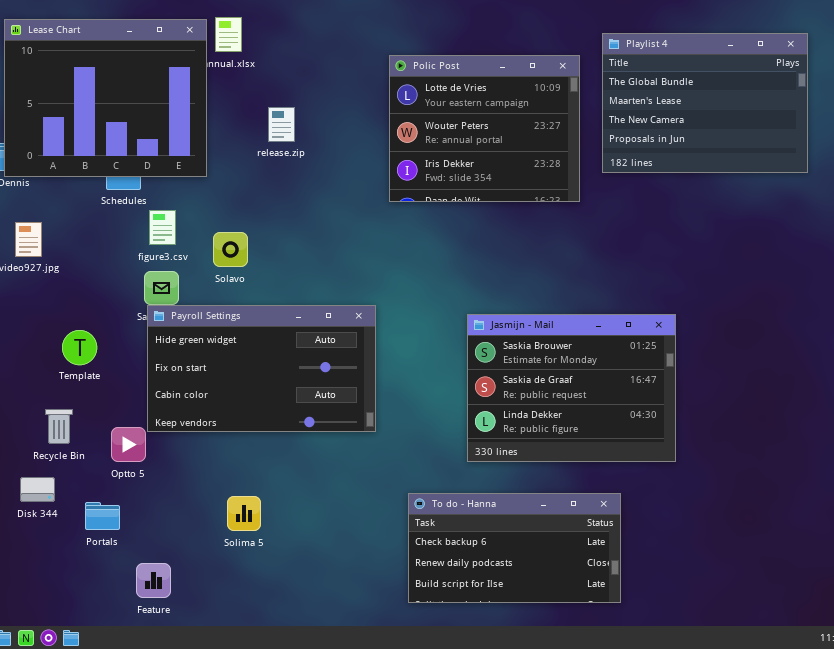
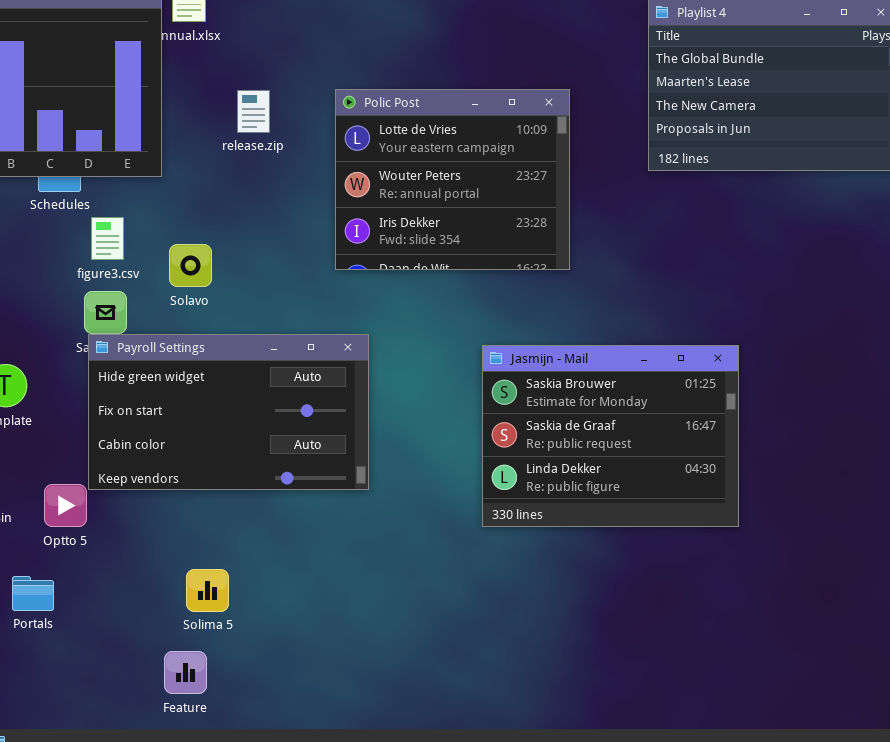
Polic Post: [389,55,580,202] -> [335,89,570,270], moved
To do - Hanna: [408,493,621,603] -> none, closed
Feature: [136,563,171,598] -> [164,651,207,694], moved

